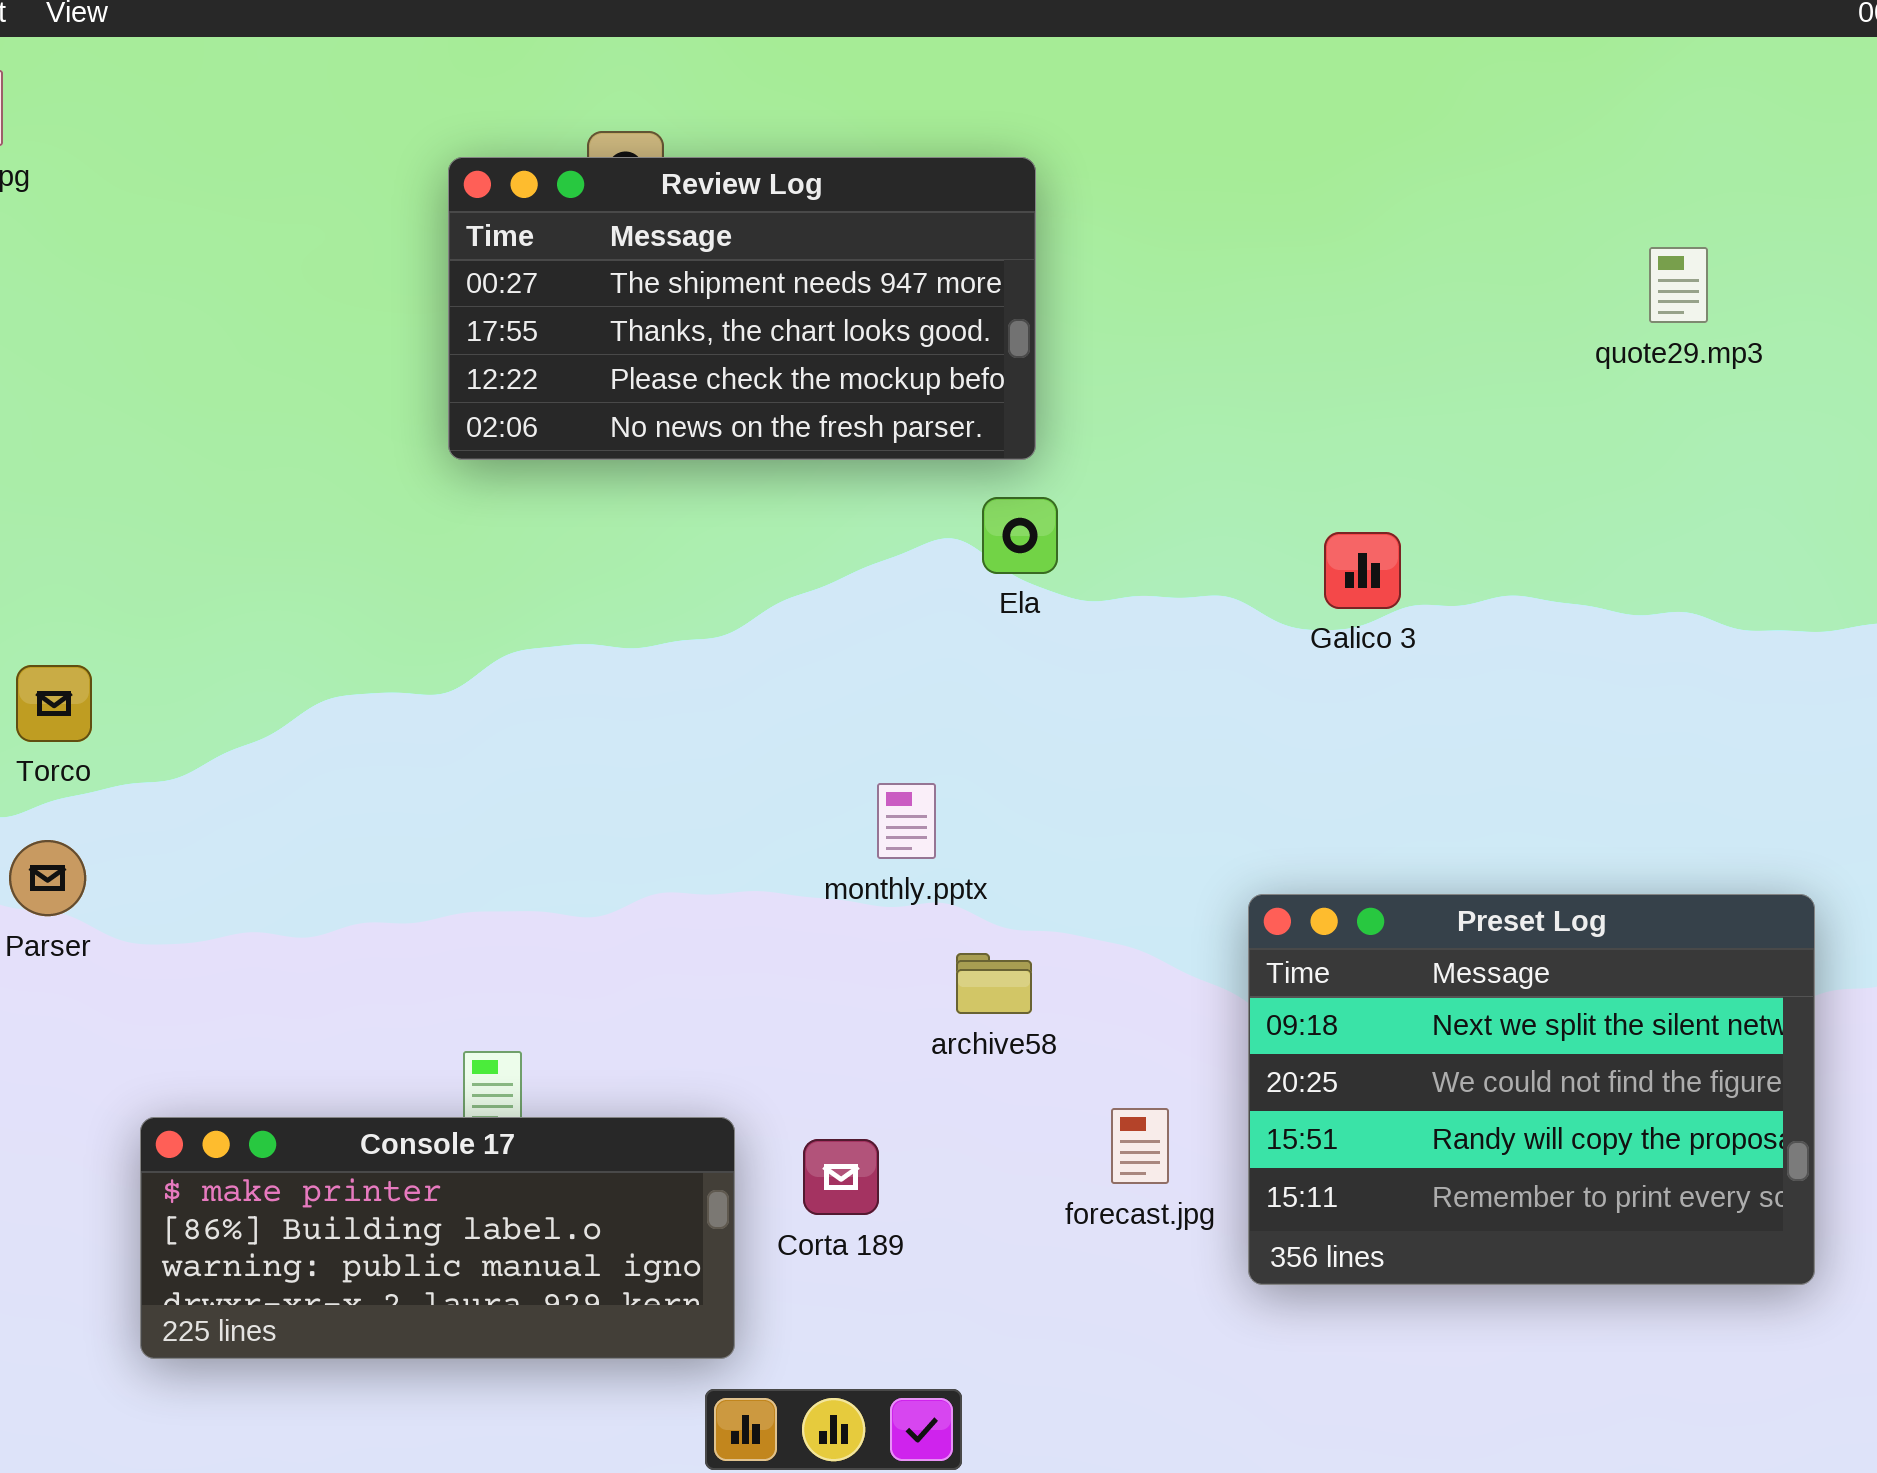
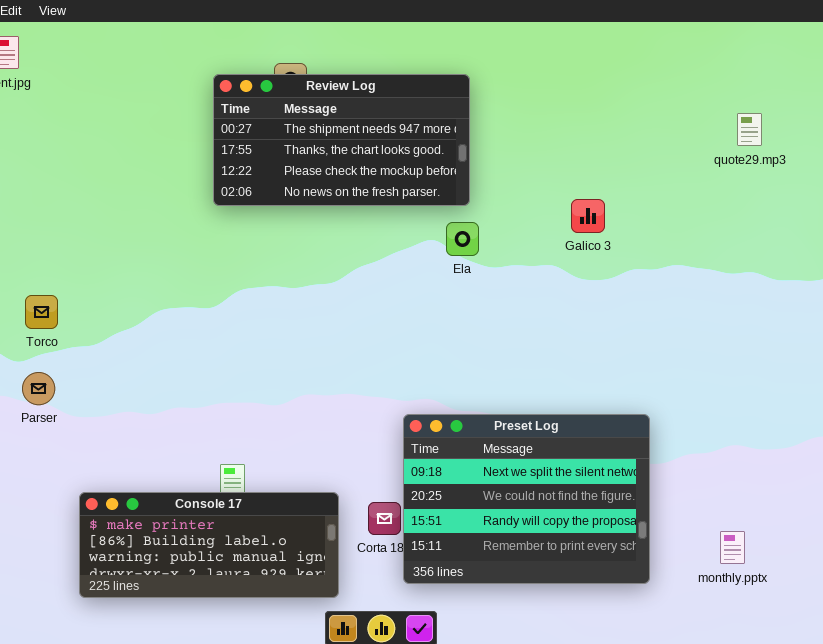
Galico 3: [1324,532,1401,609] -> [571,199,605,233], moved
monthly.pptx: [877,783,936,859] -> [720,531,745,564], moved
Preset Log: [1248,894,1815,1285] -> [403,414,650,584], moved

